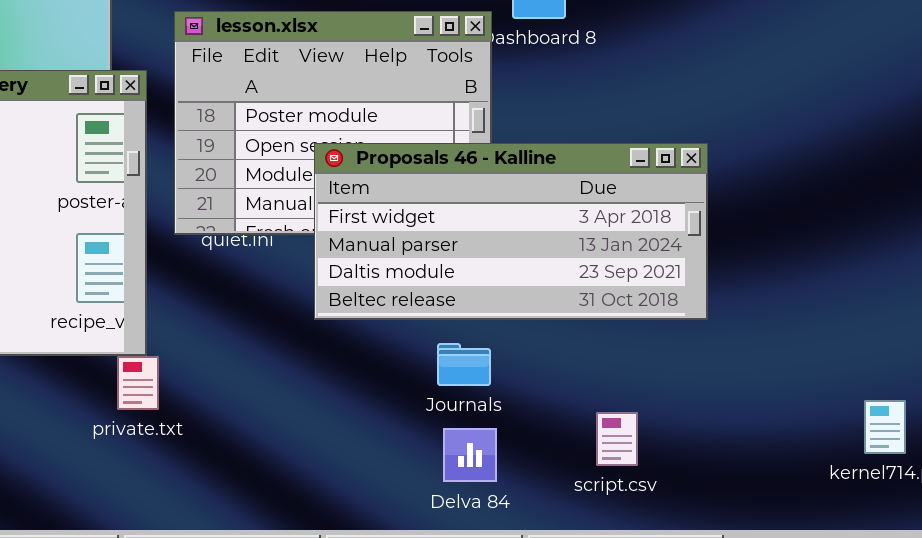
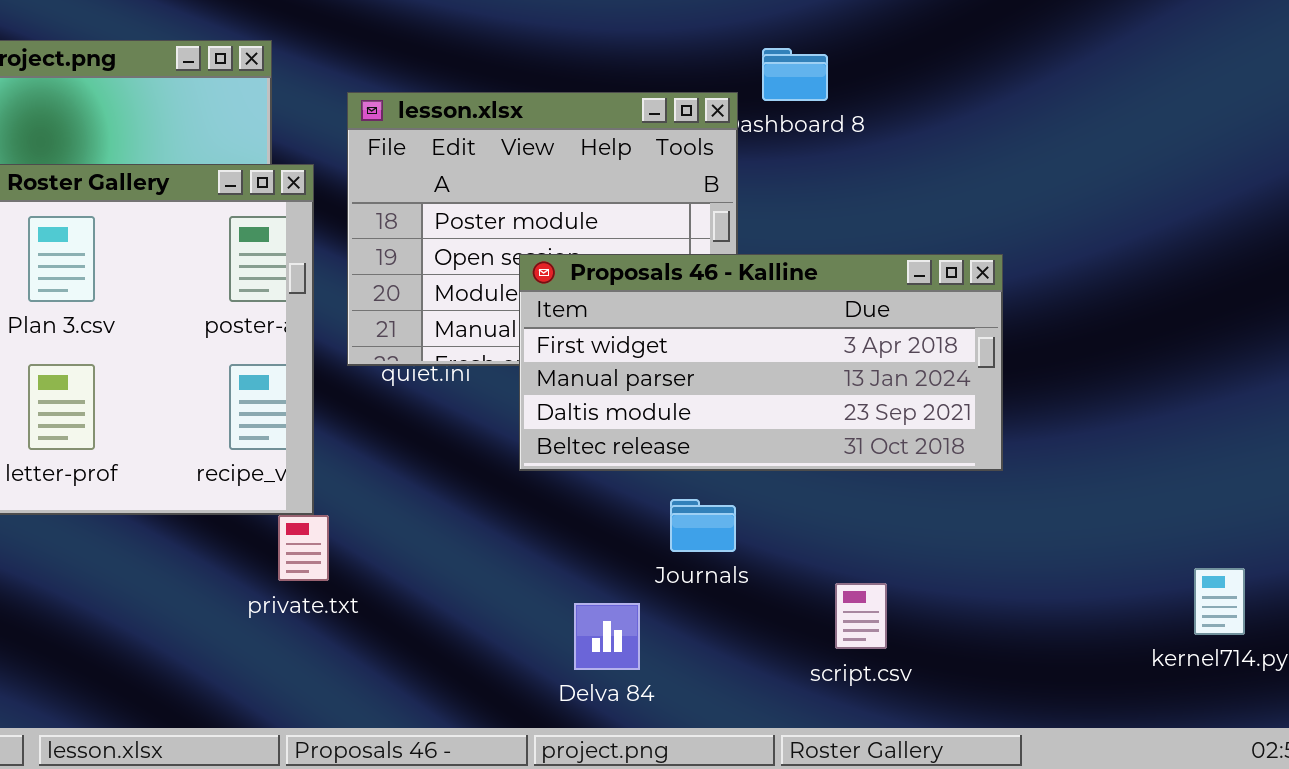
script.csv: [596,412,638,466] -> [835,583,887,649], moved
Delva 84: [443,428,497,482] -> [574,603,640,670], moved

